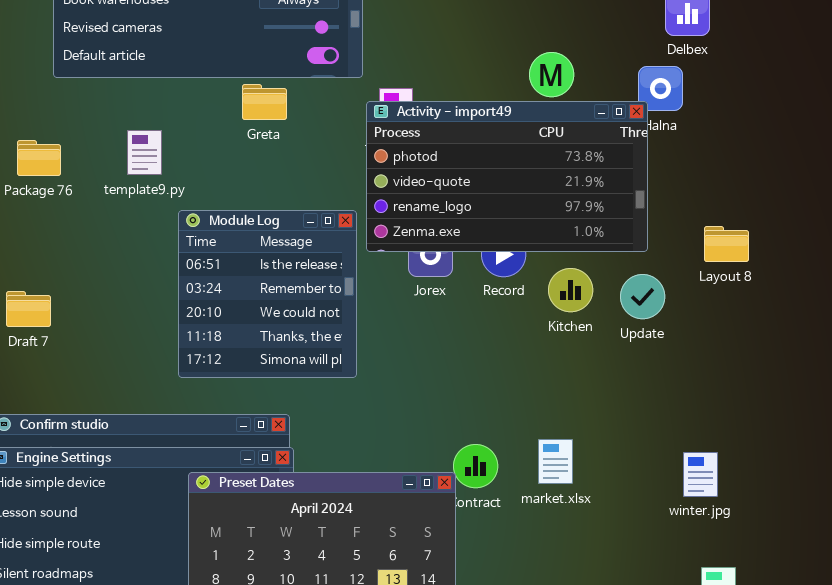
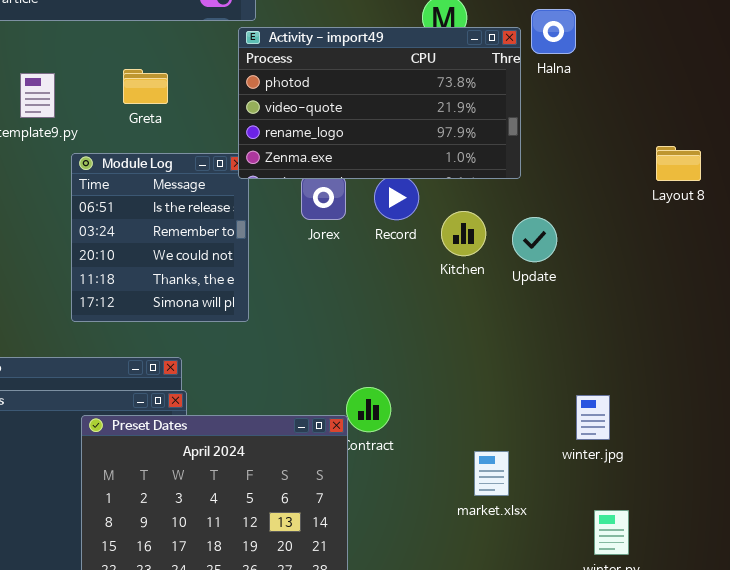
Greta: [242,84,287,120] -> [123,69,168,104], moved
Activity - import49: [366,101,648,252] -> [238,27,521,179], moved
Layout 8: [704,226,749,262] -> [656,146,701,181], moved
market.xlsx: [538,439,573,484] -> [474,451,509,496], moved

